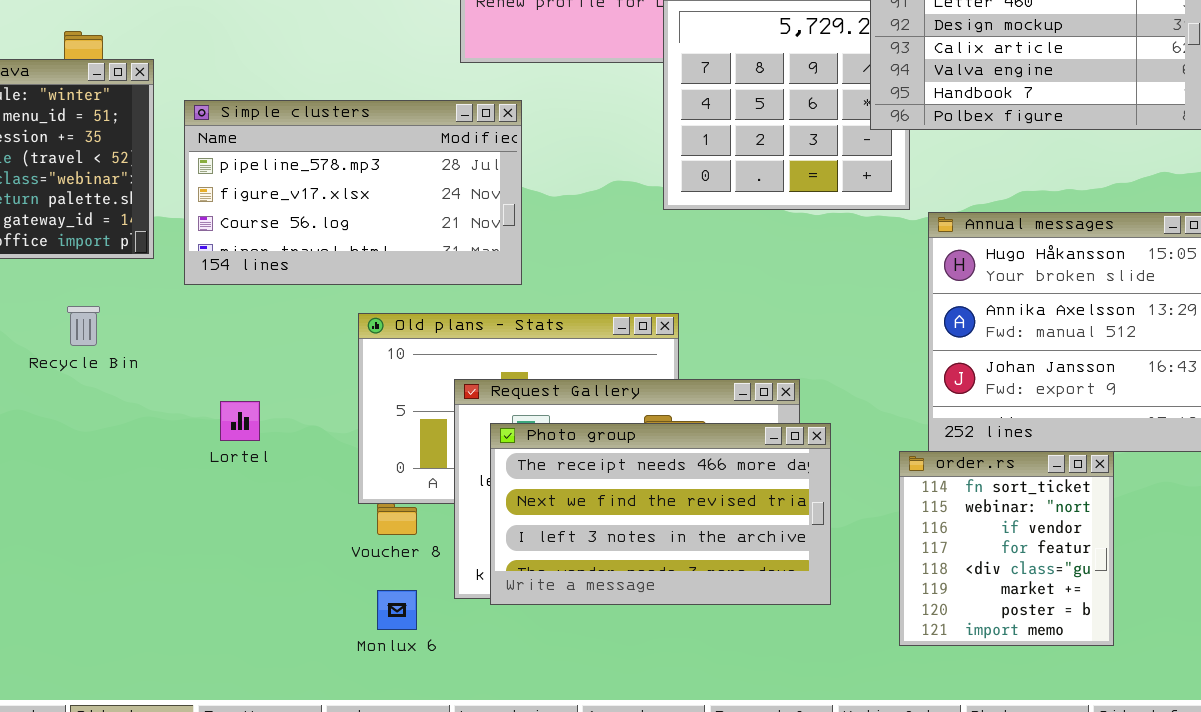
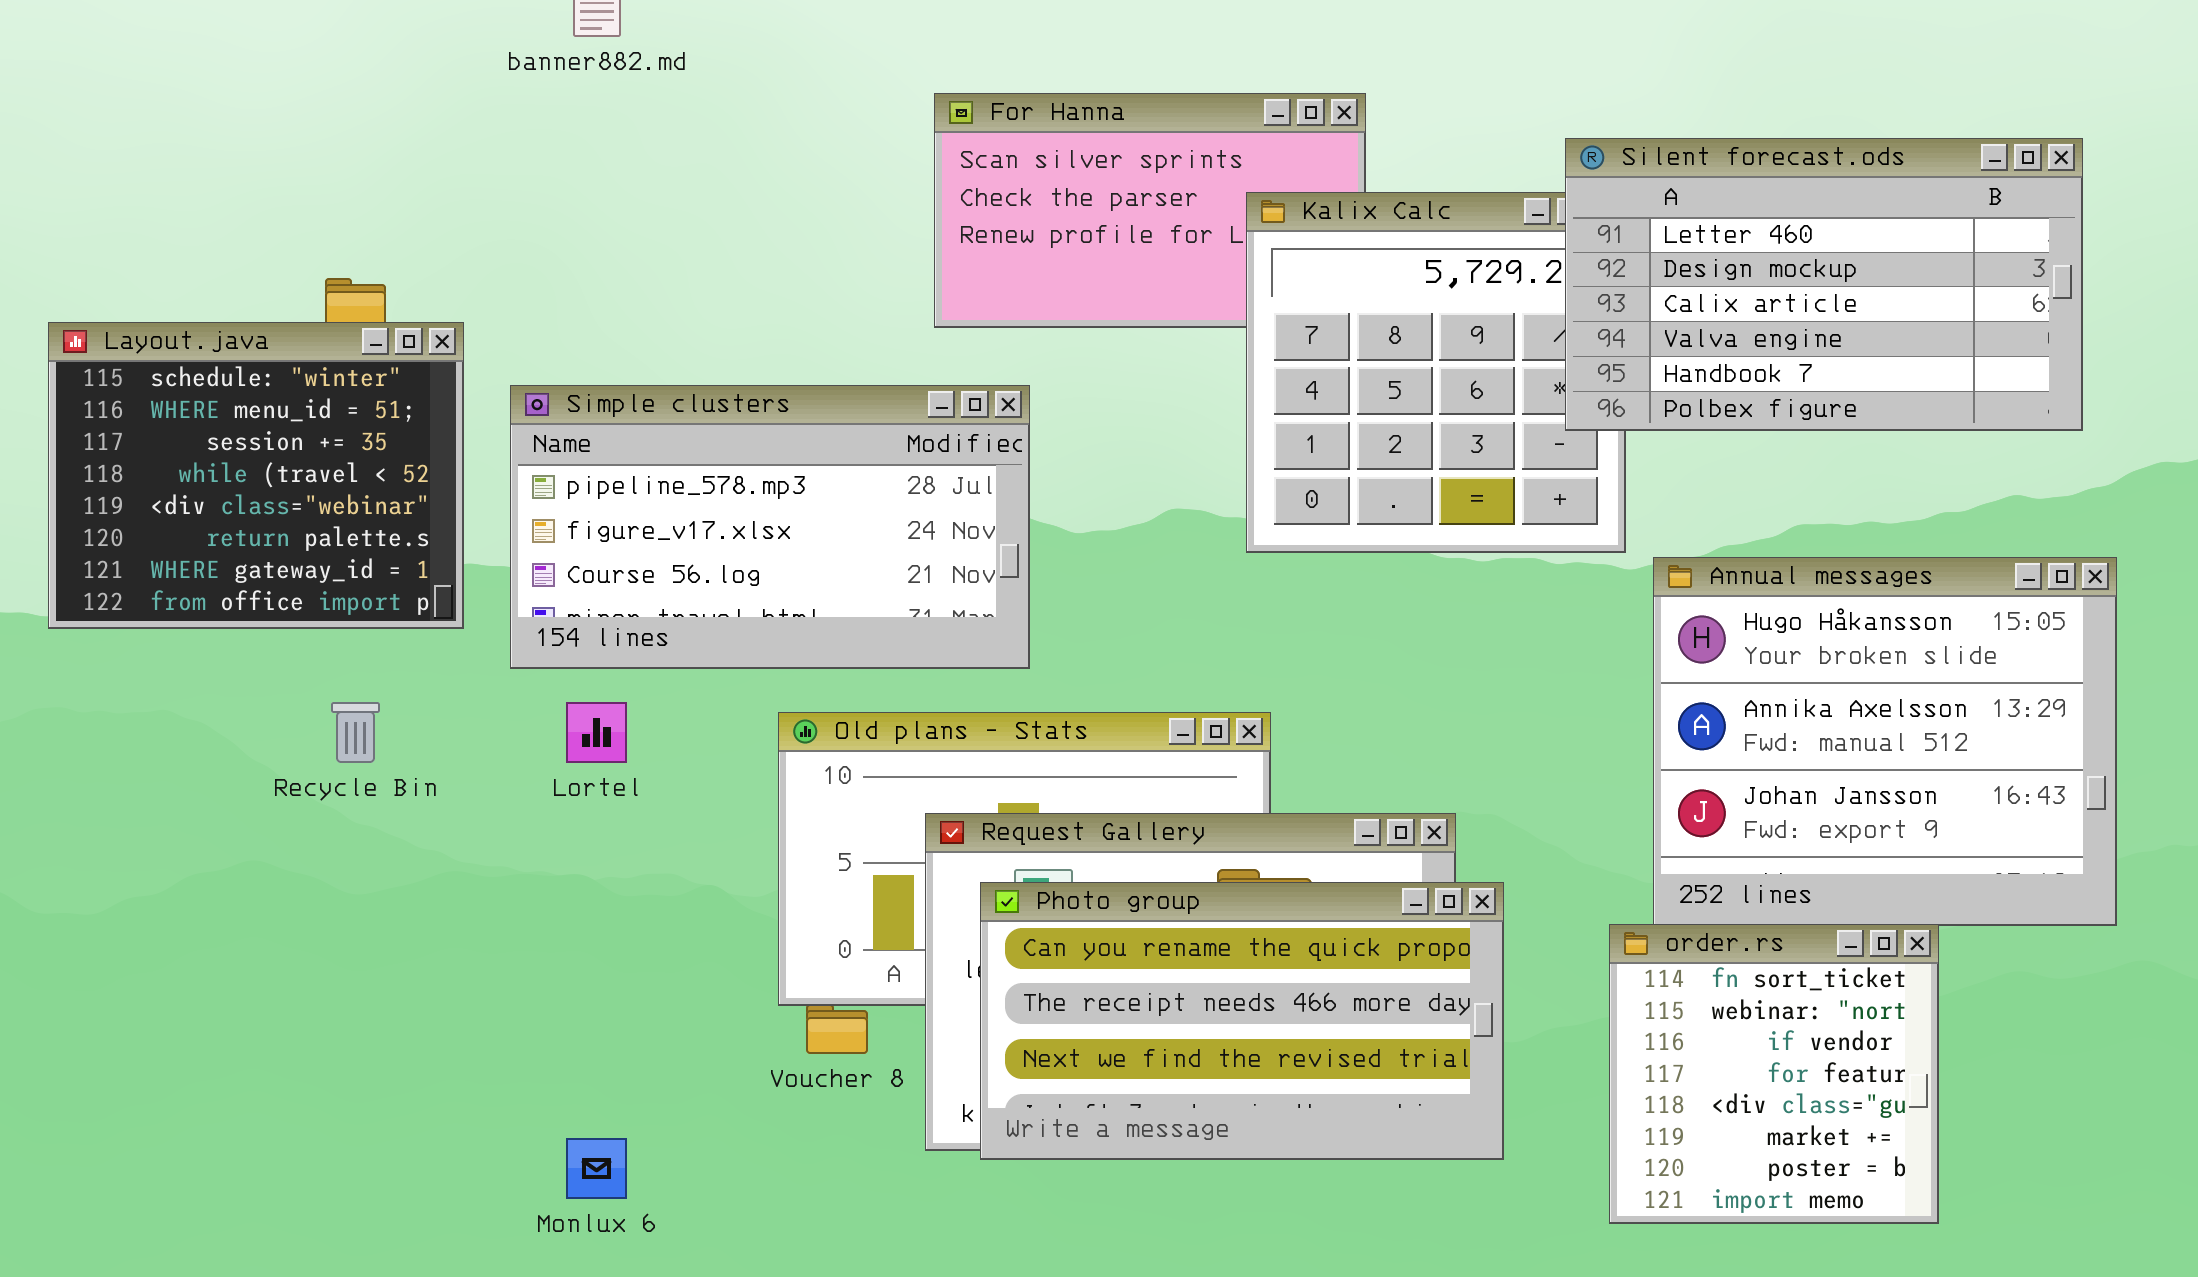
Lortel: [220,401,260,441] -> [566,702,627,763], moved
Photo group: [490,423,831,605] -> [980,882,1504,1160], scrolled up 1 row
Monlux 6: [377,590,417,630] -> [566,1138,627,1199], moved

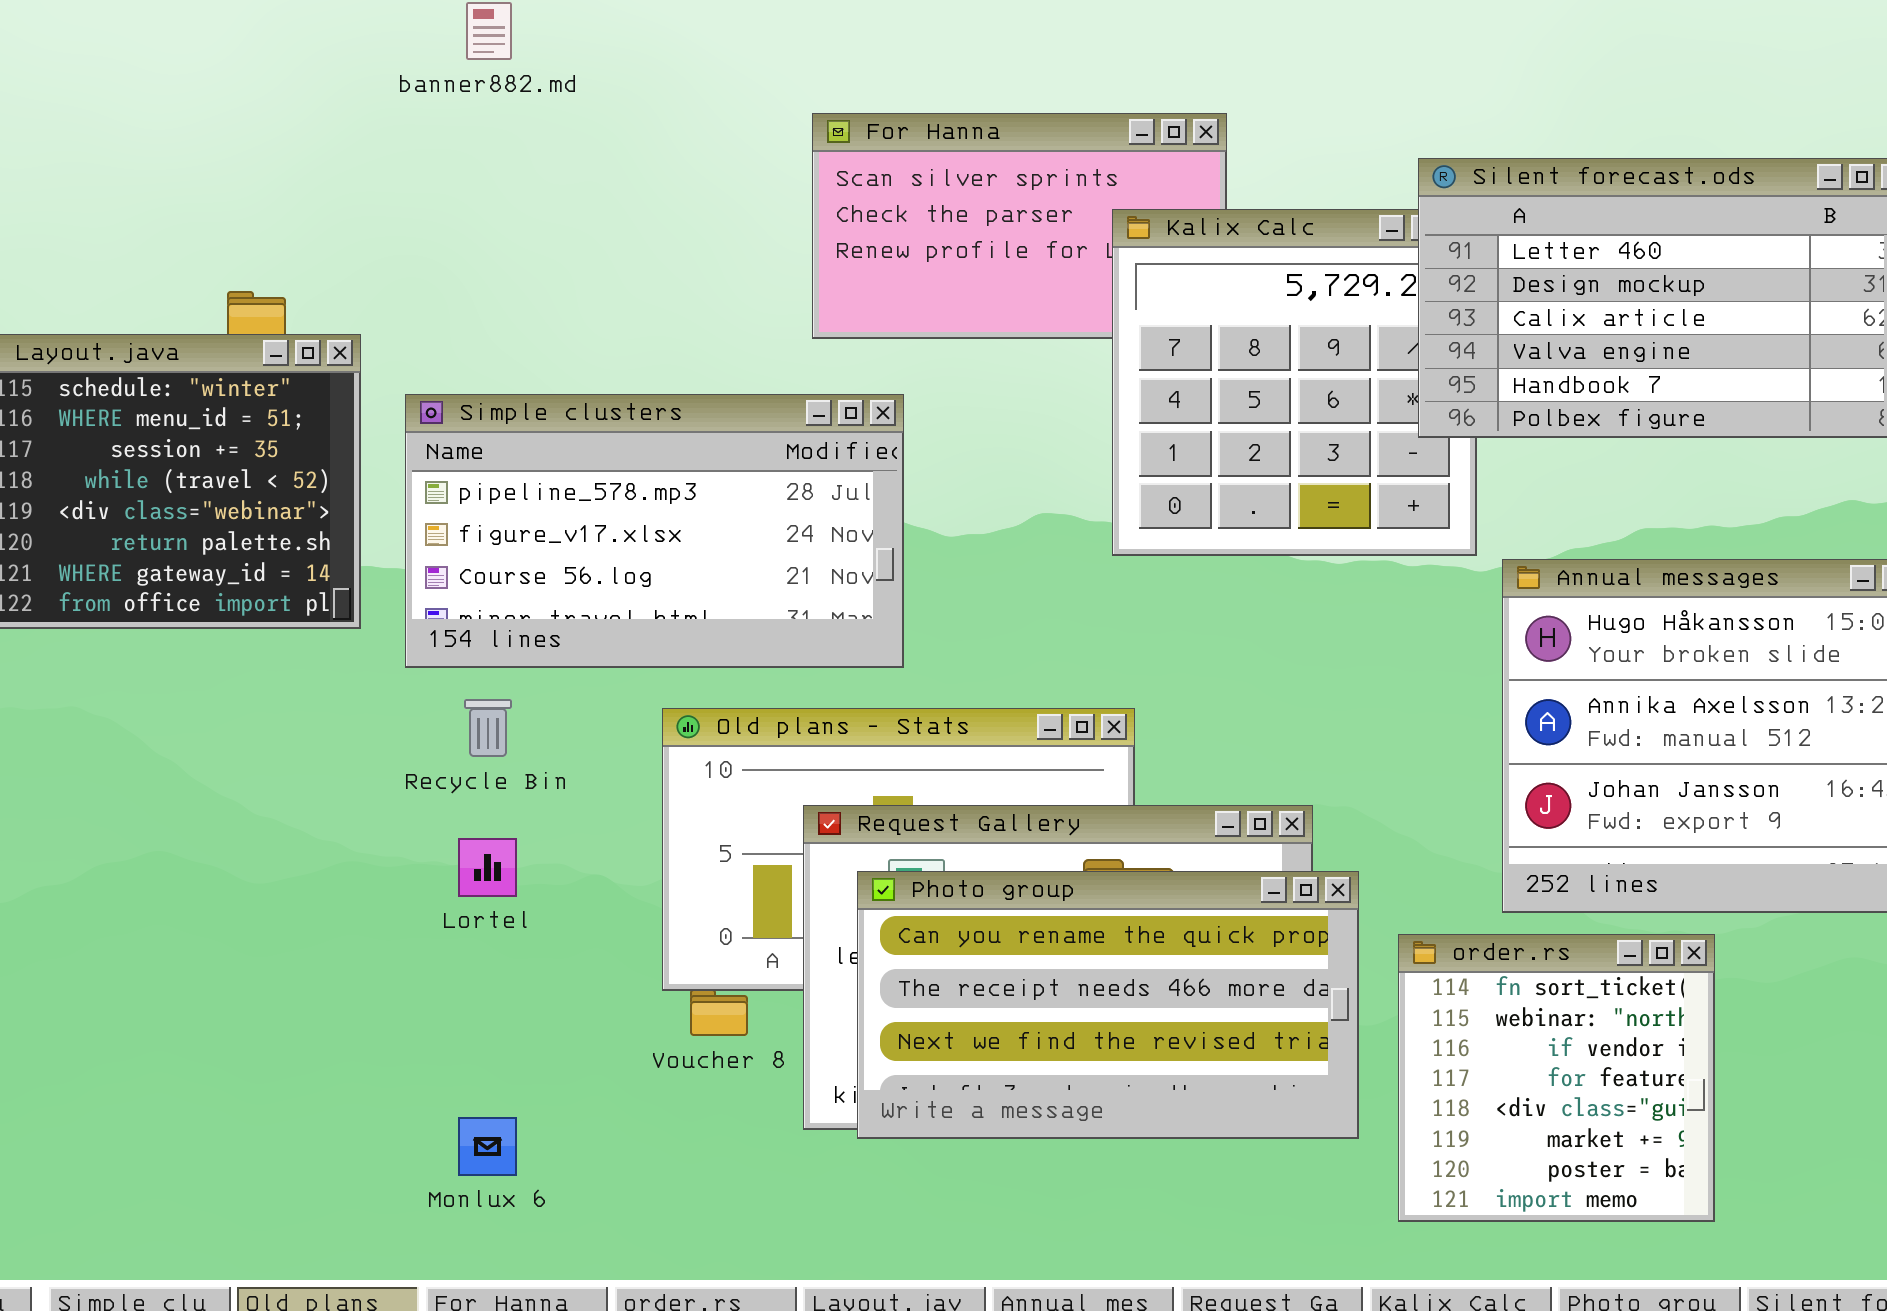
Recycle Bin: [331,702,380,763] -> [464,699,512,757], moved
Lortel: [566,702,627,763] -> [458,838,517,897], moved
order.rs: [1609,924,1939,1224] -> [1398,934,1715,1222], moved

